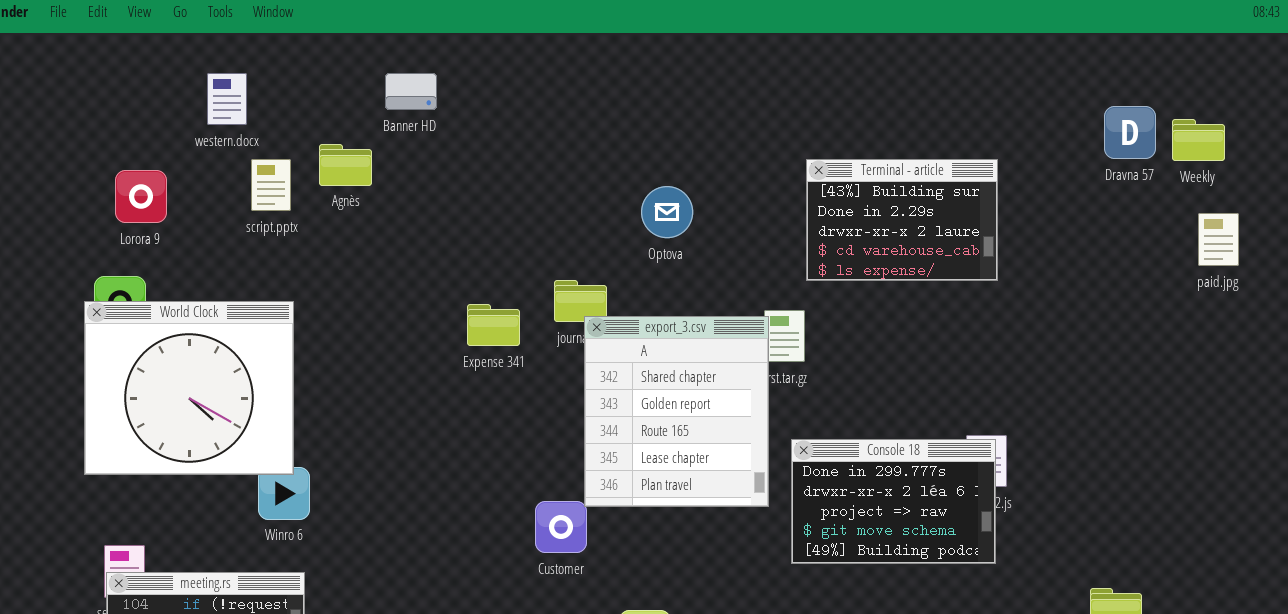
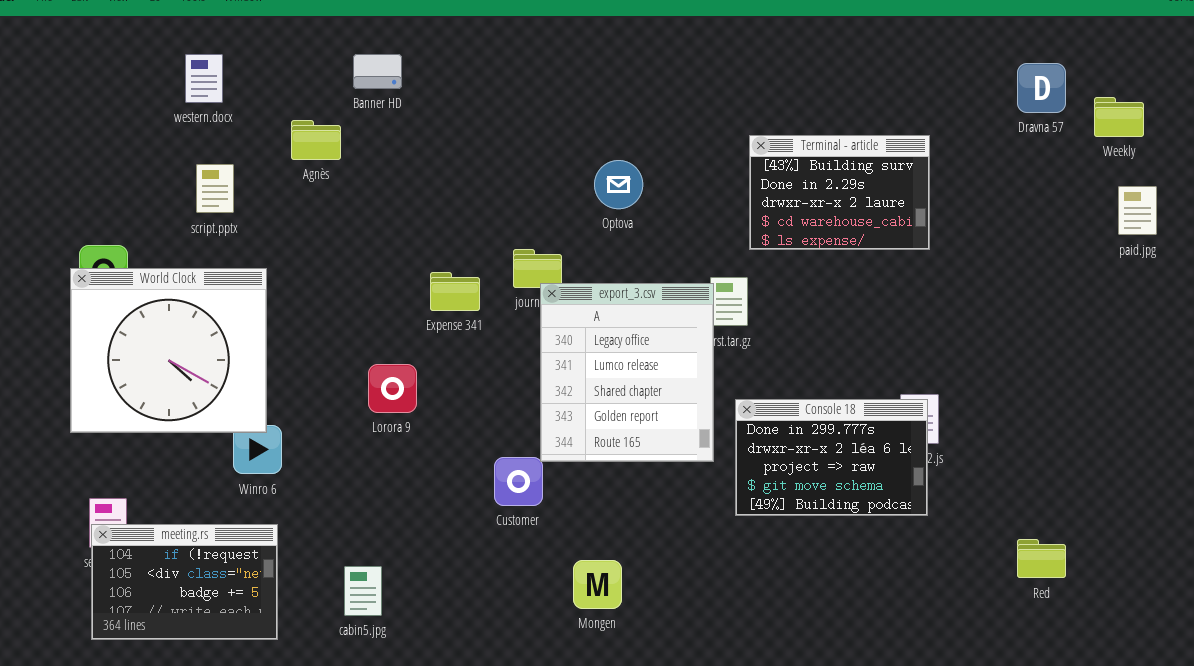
Dravna 57: [1104,106,1156,159] -> [1017,63,1066,113], moved
script.pptx: [251,159,291,211] -> [196,164,234,213], moved
Lorora 9: [115,170,167,223] -> [368,364,417,413], moved
export_3.csv: [584,316,769,507] -> [540,283,714,462], scrolled up 2 rows

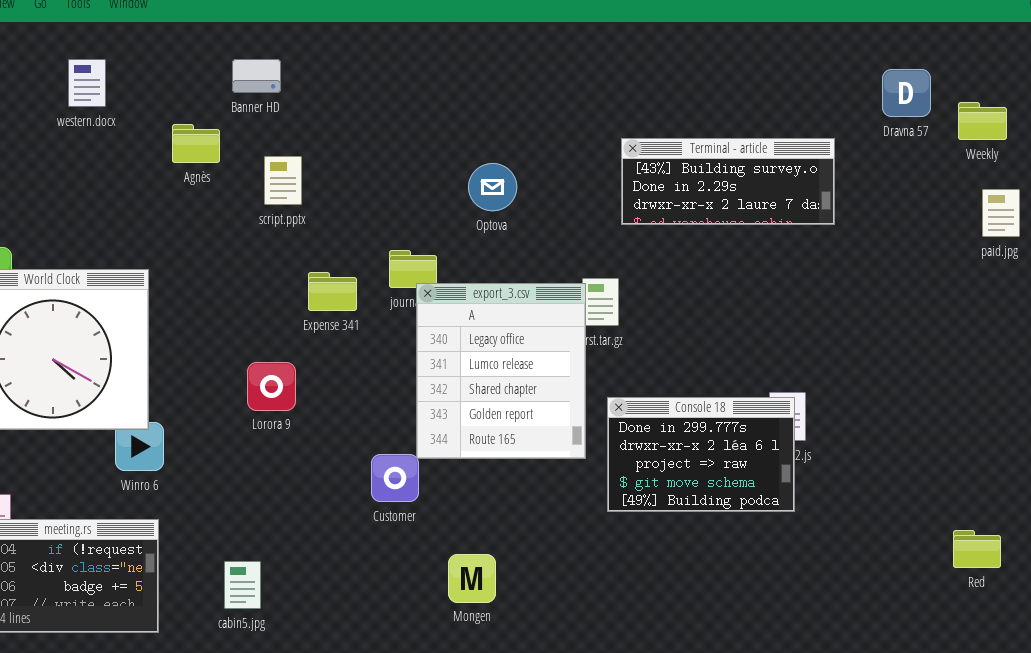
Terminal - article: [749,135,930,250] -> [621,138,835,225], resized
script.pptx: [196,164,234,213] -> [264,156,302,205], moved
Red: [1017,539,1066,578] -> [953,530,1001,568], moved

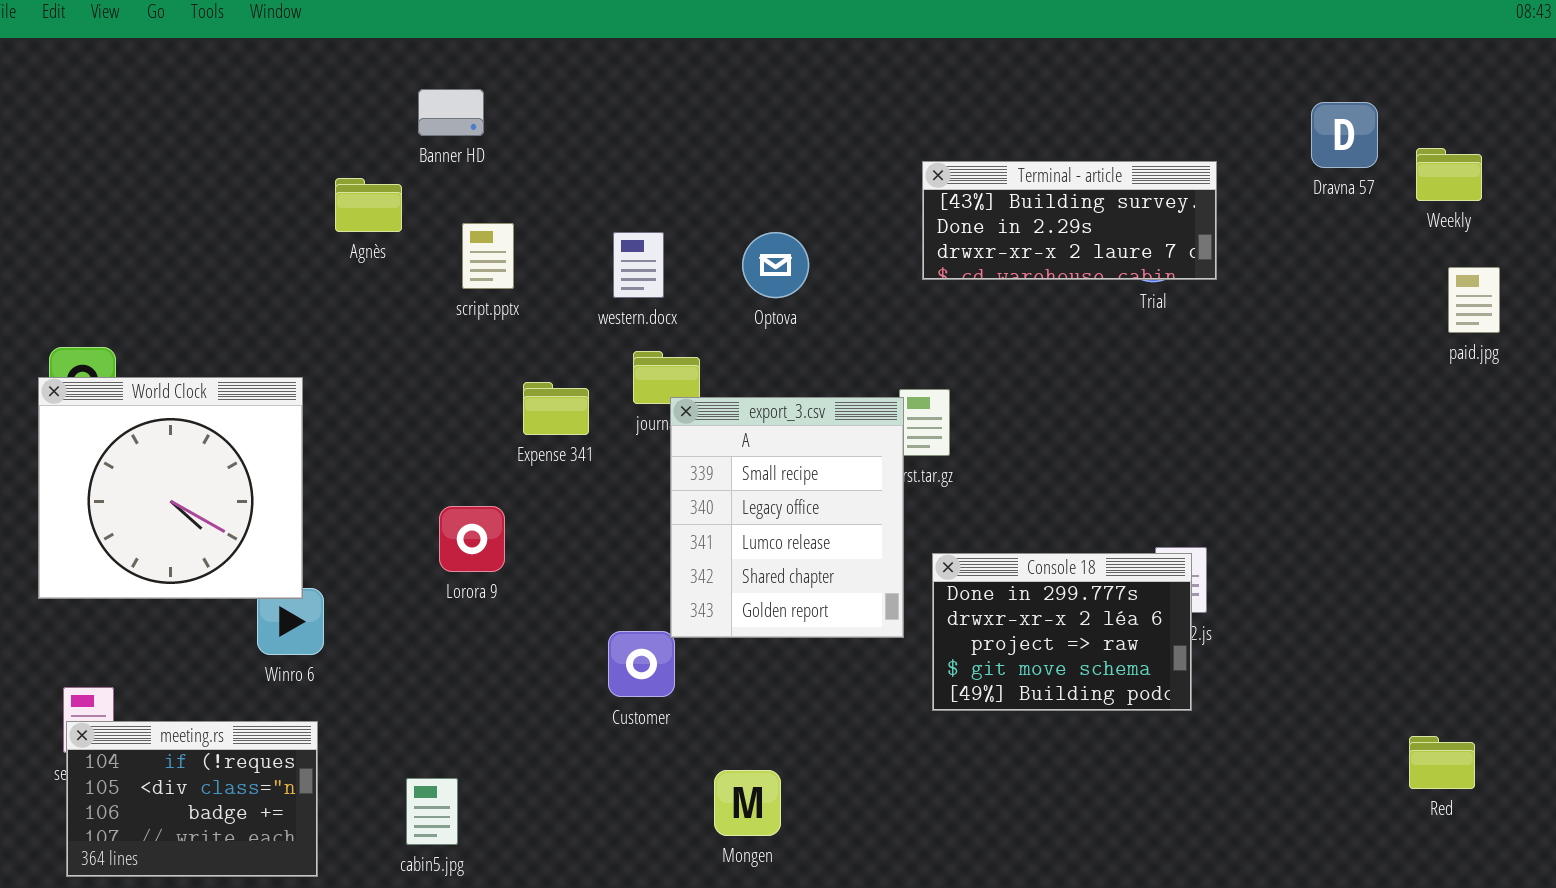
western.docx: [68,59,106,107] -> [613,232,664,298], moved
Terminal - article: [621,138,835,225] -> [922,161,1217,280], moved
export_3.csv: [416,283,586,459] -> [670,397,904,638], scrolled up 1 row

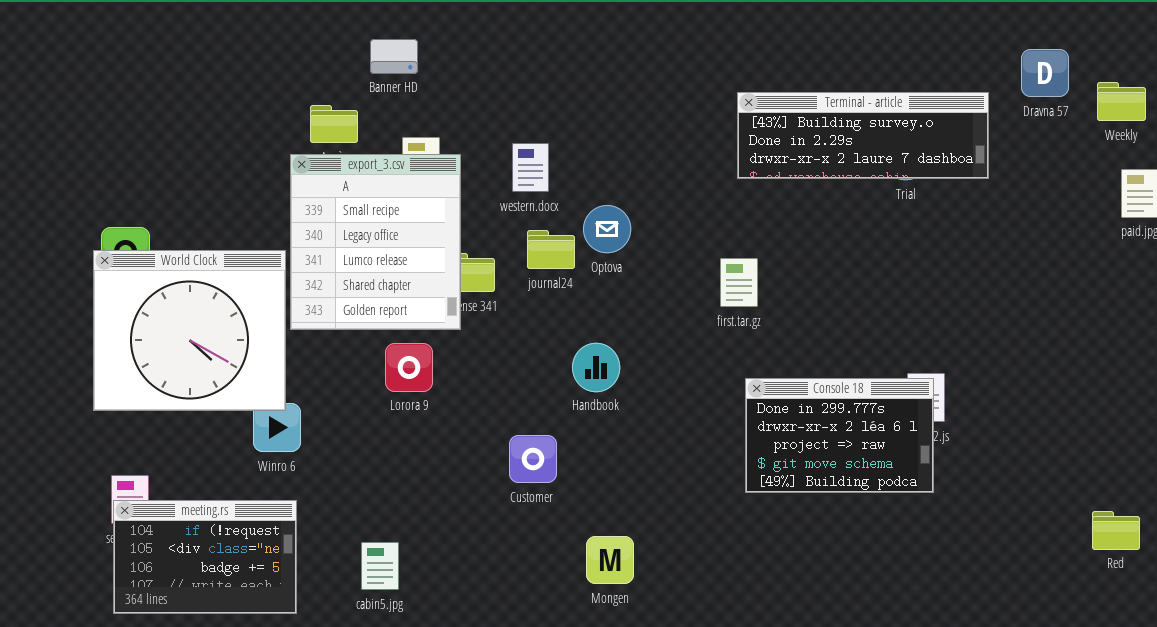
Terminal - article: [922,161,1217,280] -> [737,92,989,179], resized
Optova: [742,232,809,298] -> [583,205,631,253], moved
export_3.csv: [670,397,904,638] -> [290,154,461,330], moved

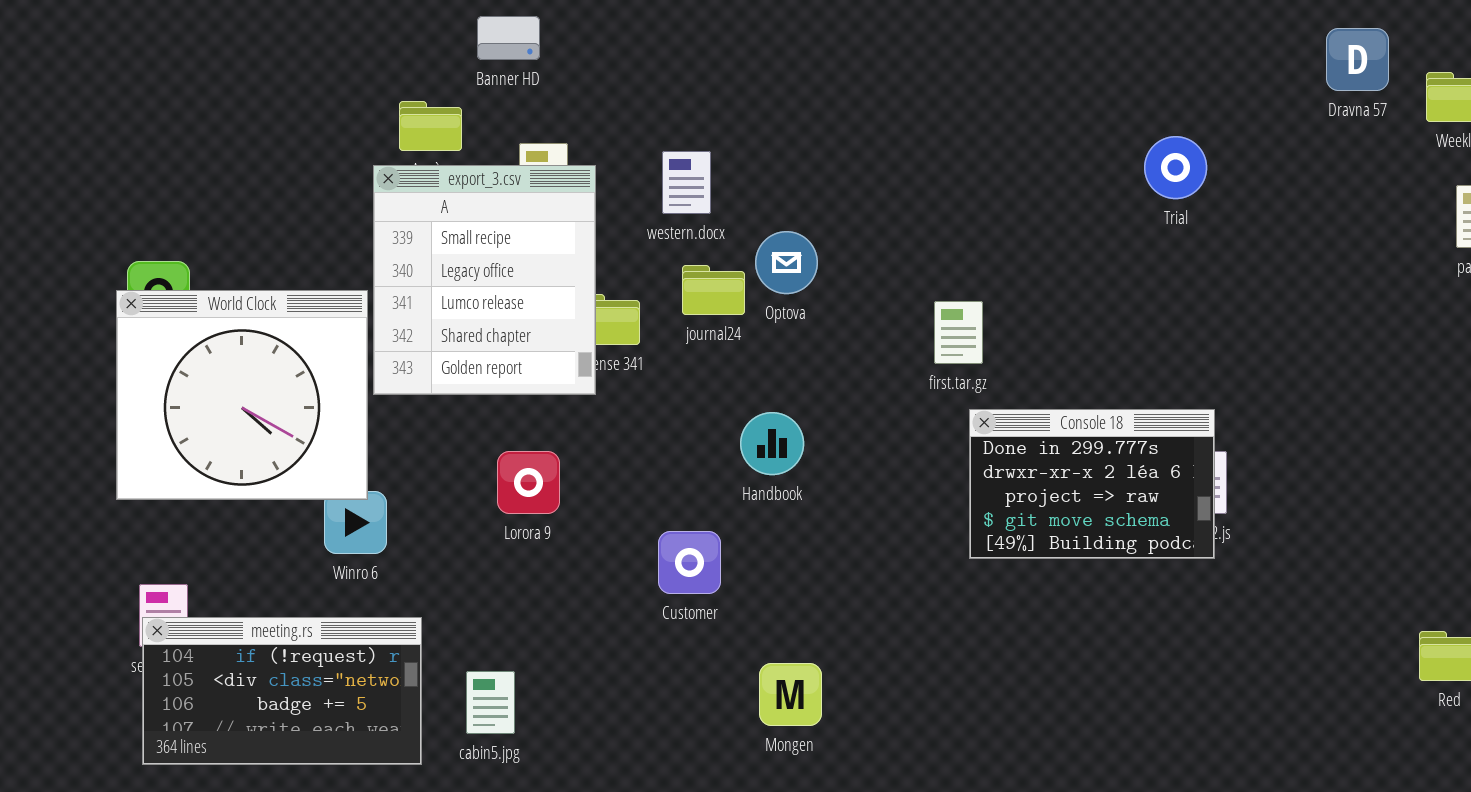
Terminal - article: [737,92,989,179] -> none, closed
Lorora 9: [385,343,433,392] -> [497,451,560,514], moved
Console 18: [745,378,934,493] -> [969,409,1215,559], moved
meeting.rs: [113,500,297,614] -> [142,617,422,765], resized

